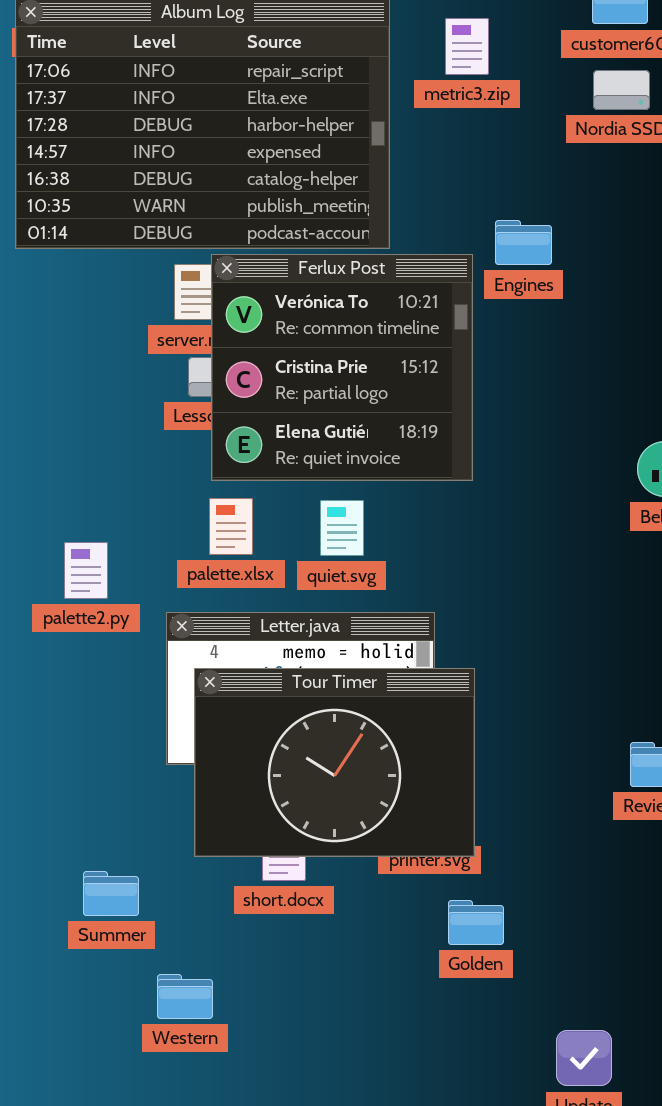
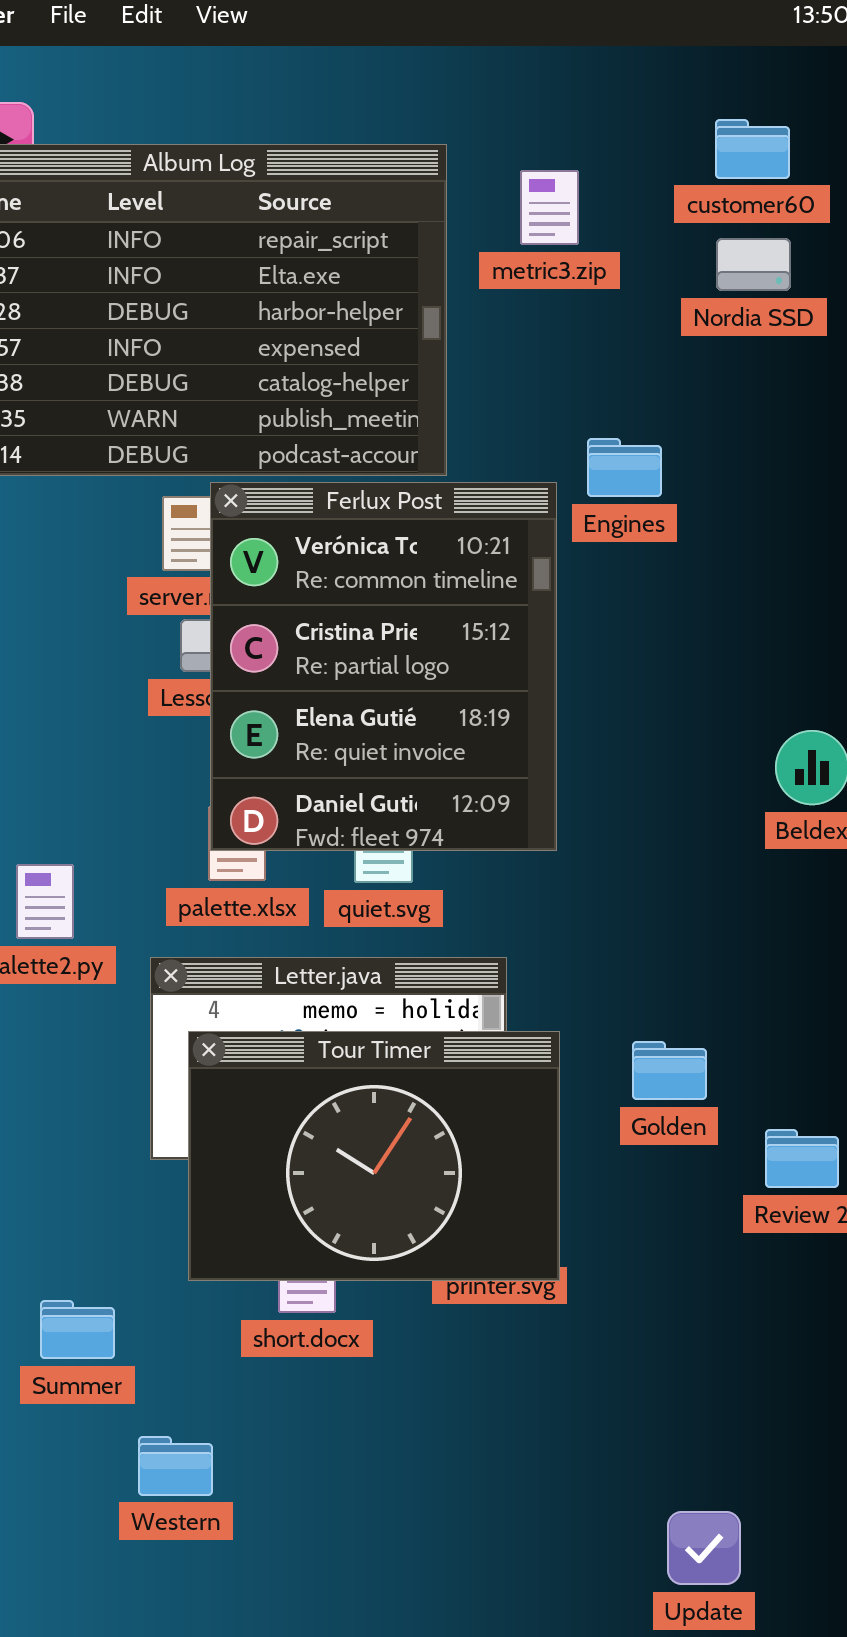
Ferlux Post: [211,254,473,481] -> [210,482,557,851], resized
Golden: [448,900,504,945] -> [632,1041,707,1100], moved

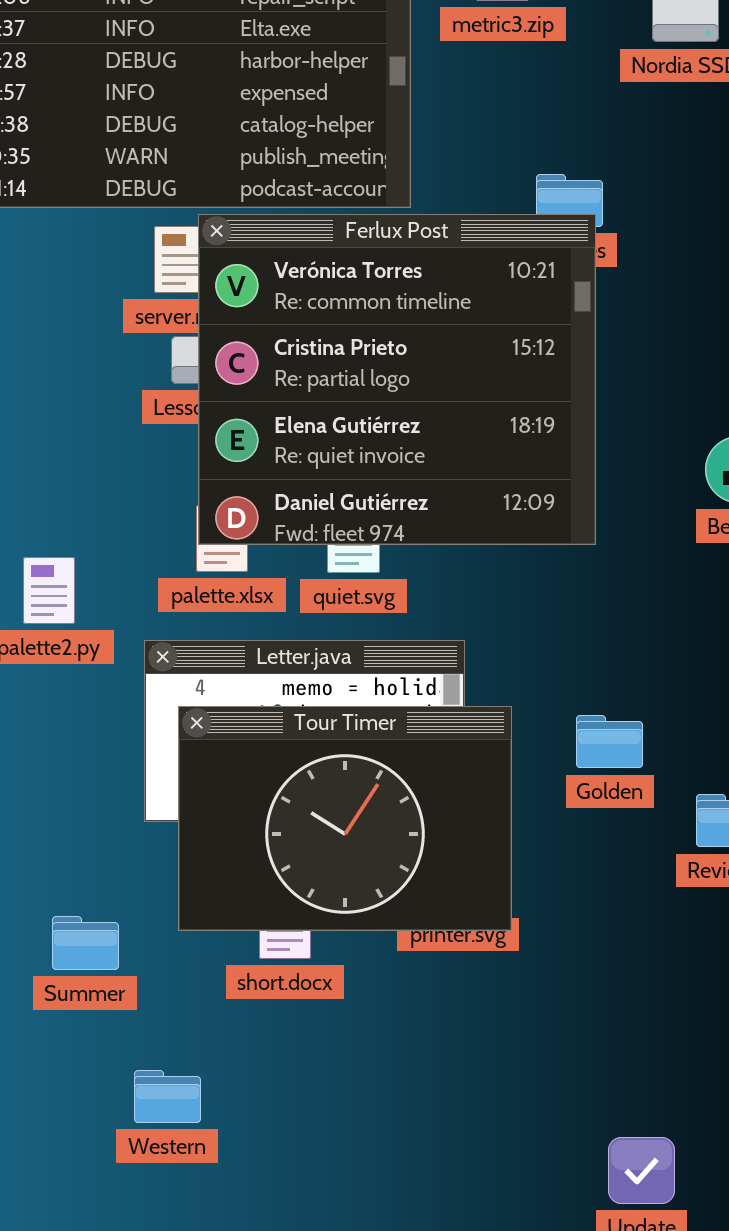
Ferlux Post: [210,482,557,851] -> [198,214,596,545], resized
Summer: [40,1300,115,1359] -> [52,916,119,970], moved

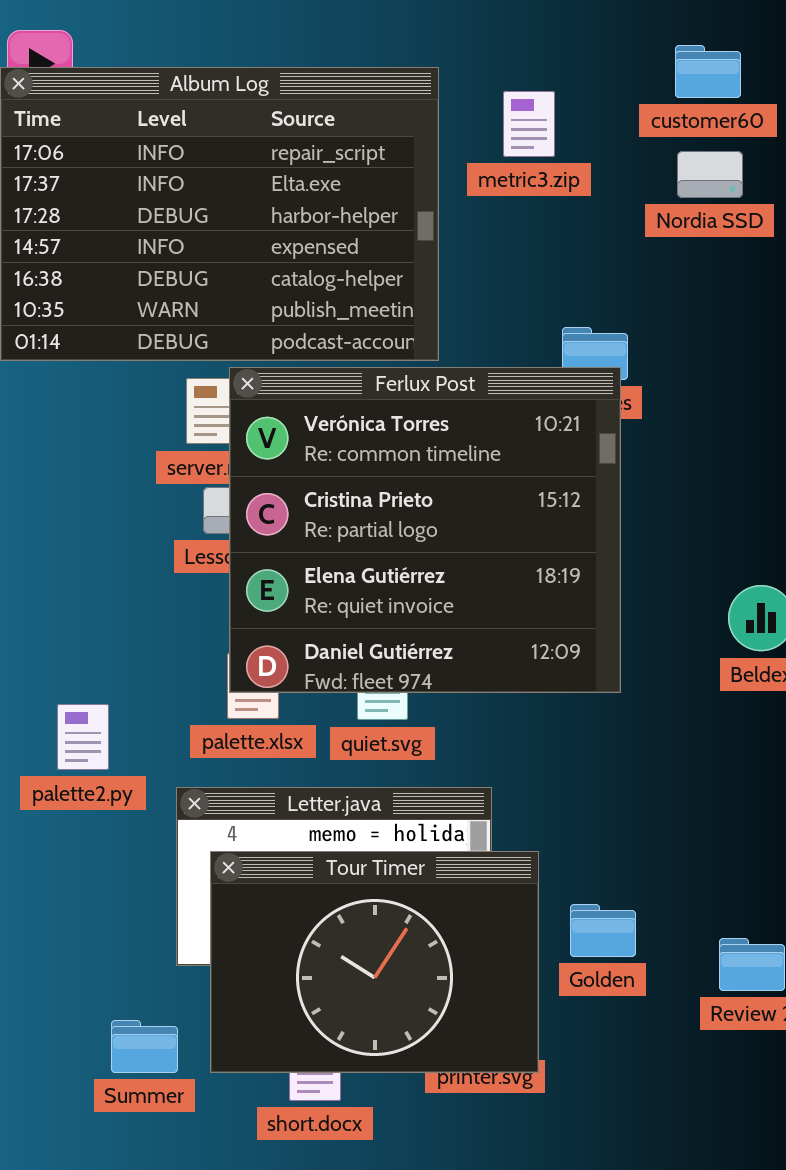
Golden: [576,715,643,768] -> [570,904,636,957], moved
Summer: [52,916,119,970] -> [111,1020,178,1073], moved

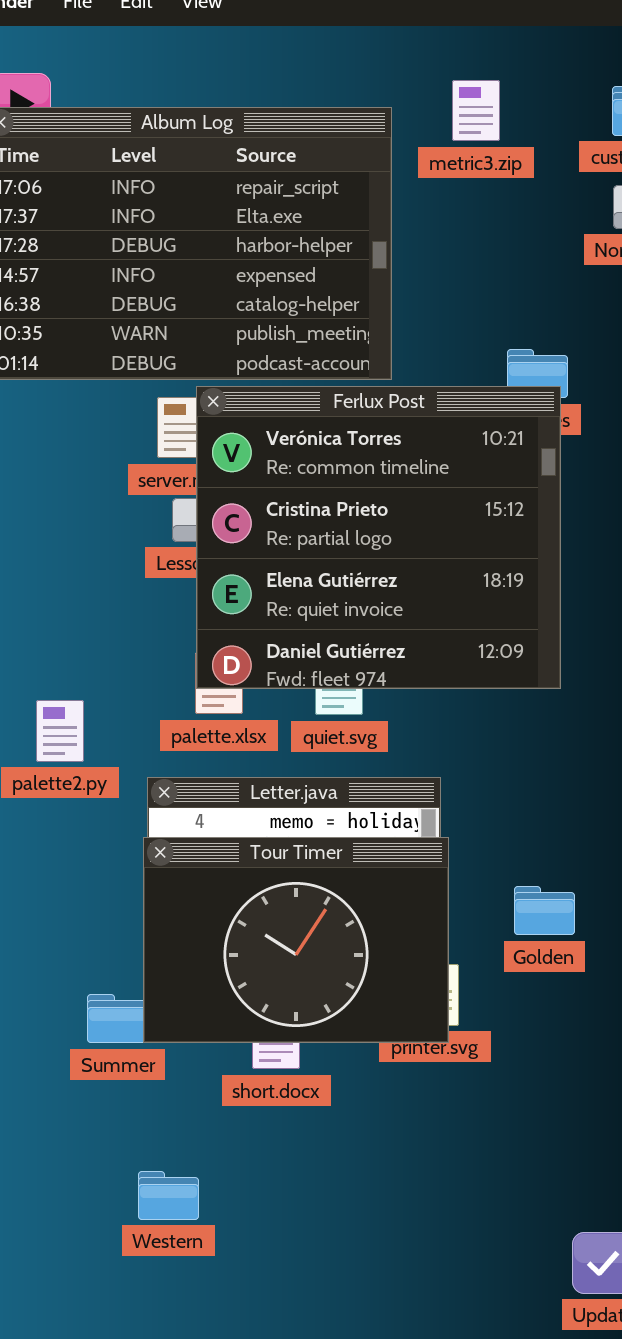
metric3.zip: [503,91,555,157] -> [452,80,500,141], moved
Tour Timer: [210,851,539,1073] -> [143,837,449,1043], moved

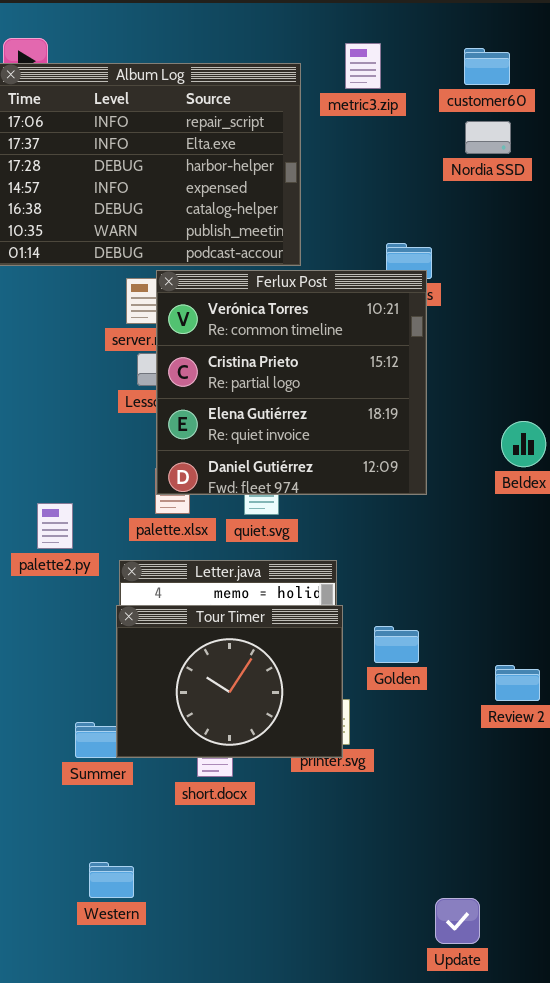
Golden: [514,886,575,935] -> [374,626,419,663], moved
Western: [138,1171,199,1220] -> [89,862,134,898], moved

